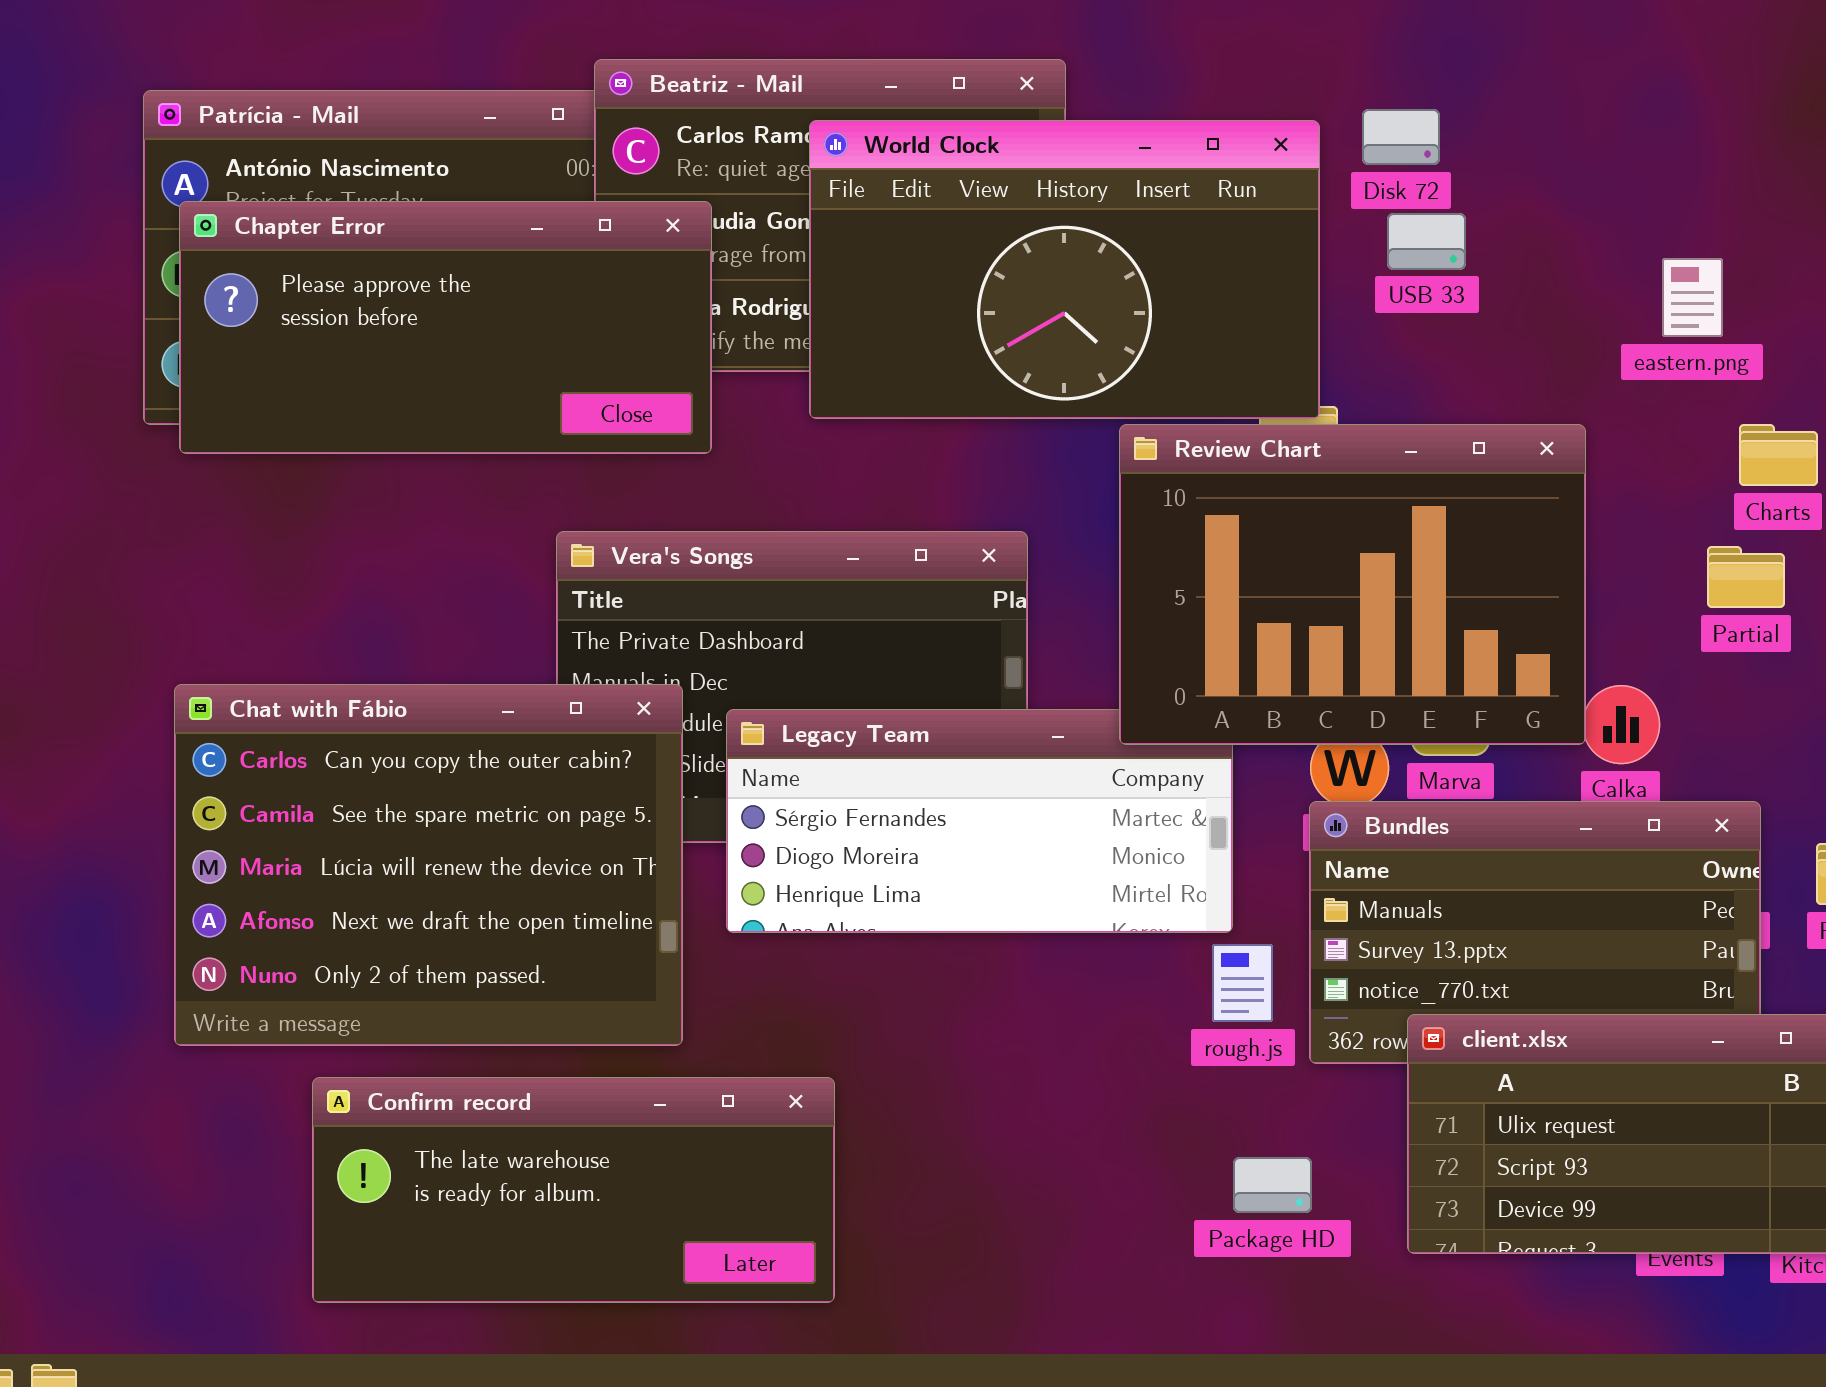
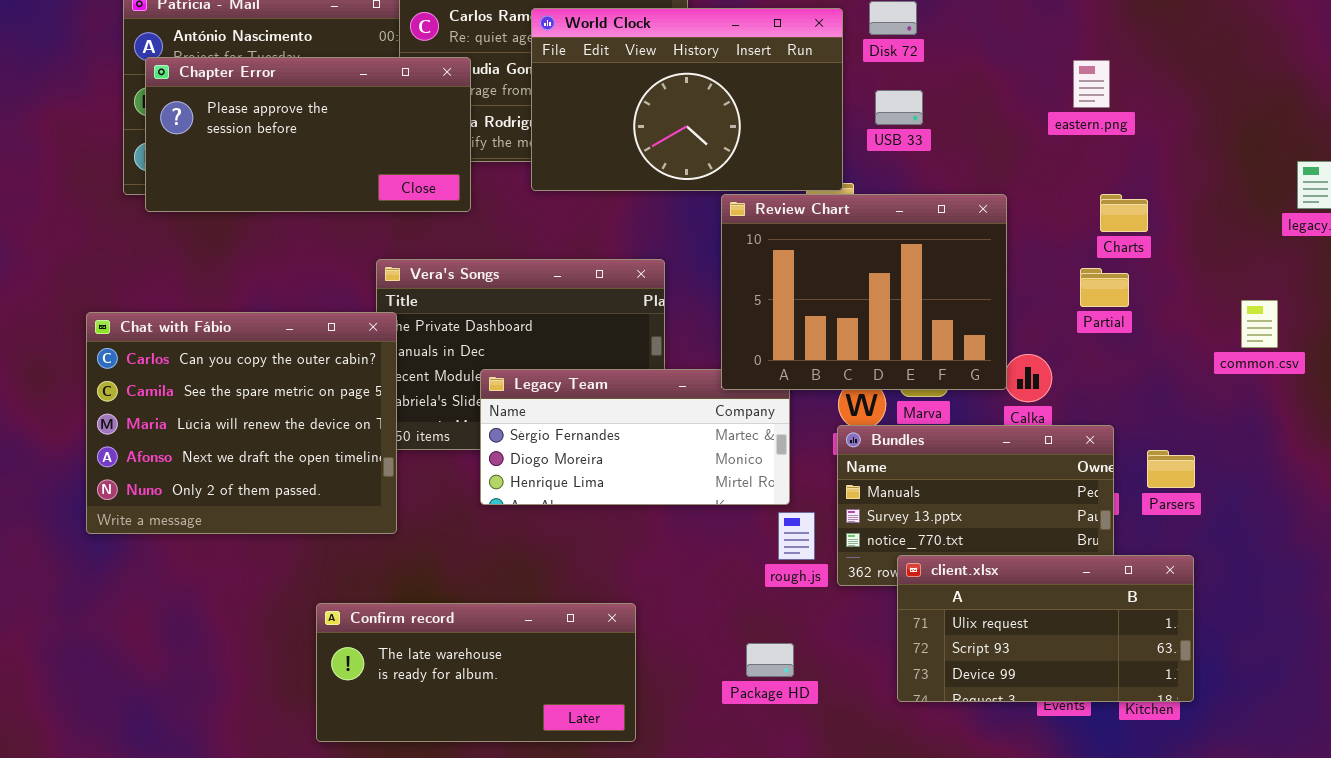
USB 33: [1387,213,1466,270] -> [875,90,923,125], moved
eastern.png: [1662,258,1723,337] -> [1073,60,1110,108], moved
Chat with Fábio: [174,684,683,1046] -> [86,312,397,534], moved
Confirm record: [312,1077,835,1303] -> [316,603,636,742], moved
Package HD: [1233,1157,1312,1213] -> [746,643,794,677], moved

